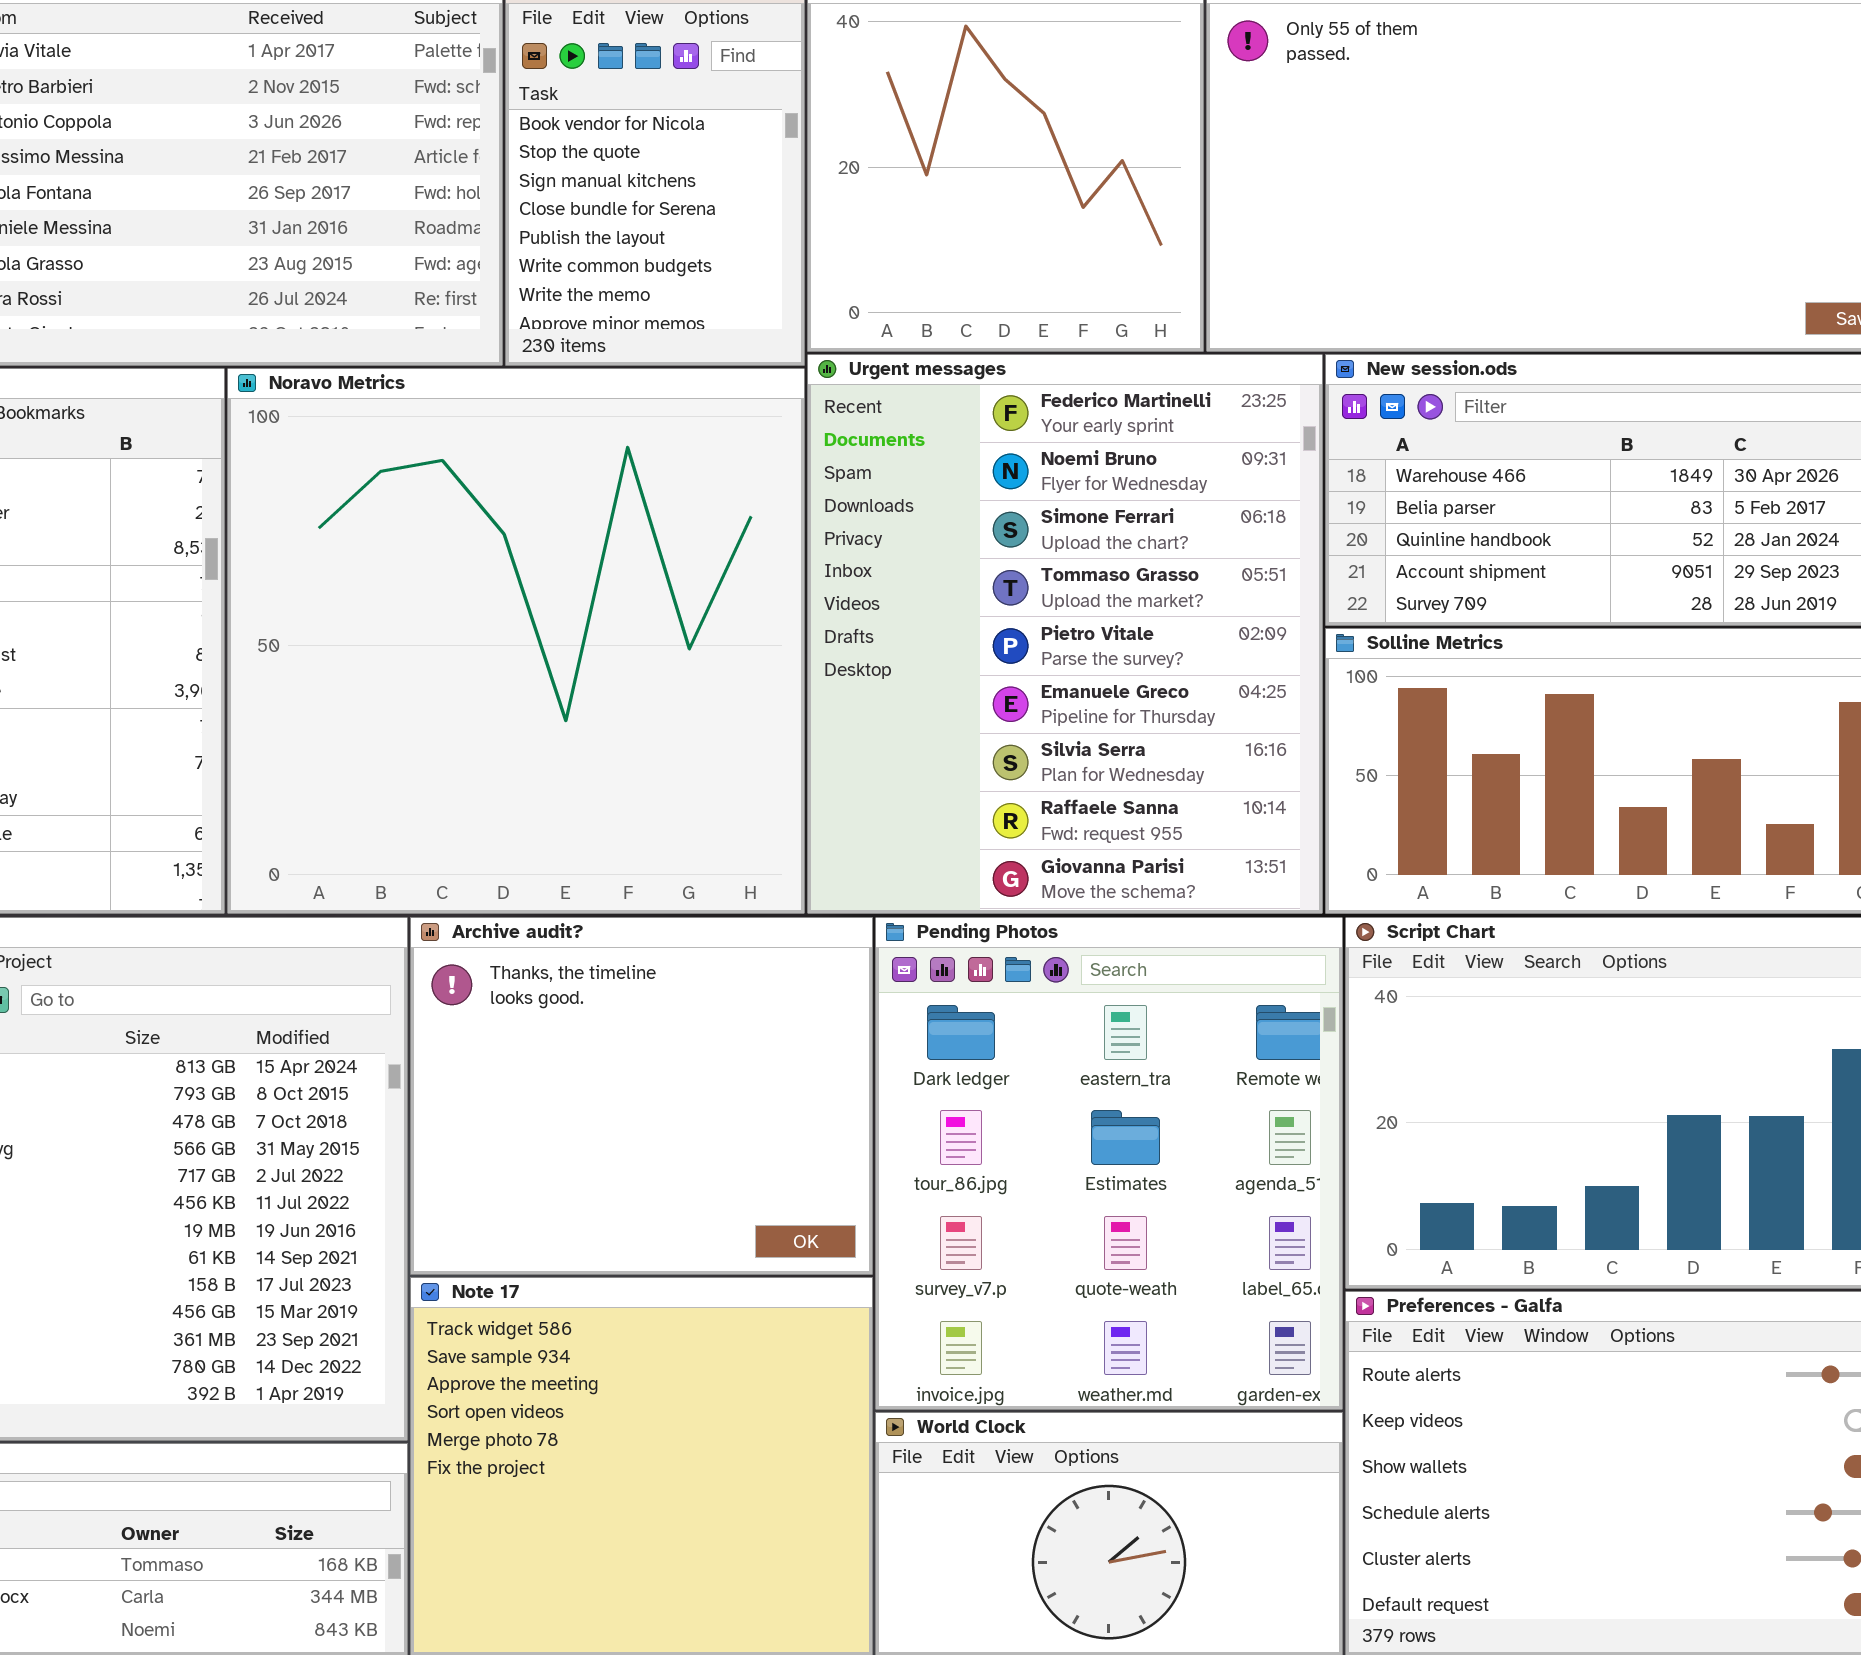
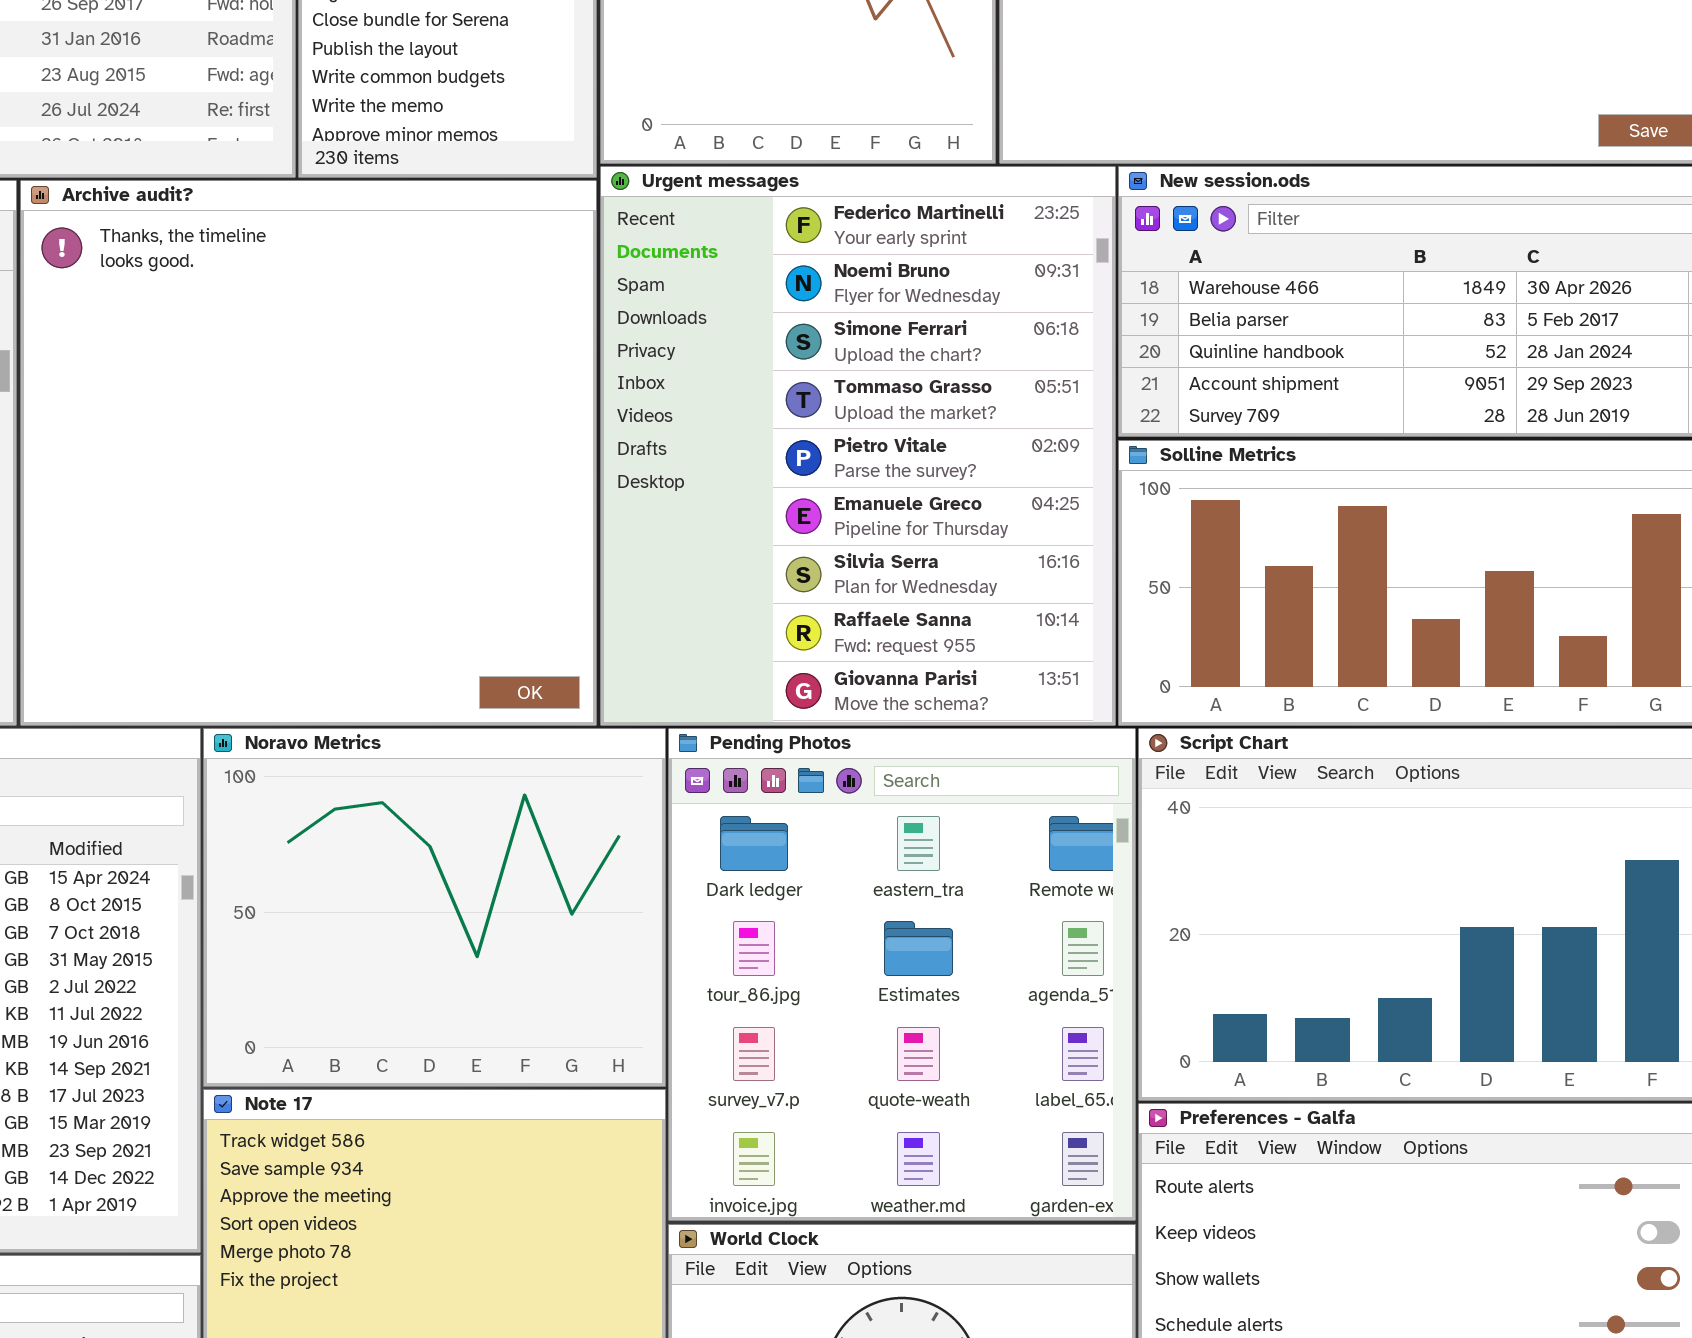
Noravo Metrics: [227,368,805,914] -> [203,728,666,1087], moved, resized
Archive audit?: [410,917,873,1275] -> [20,180,597,726], moved, resized

